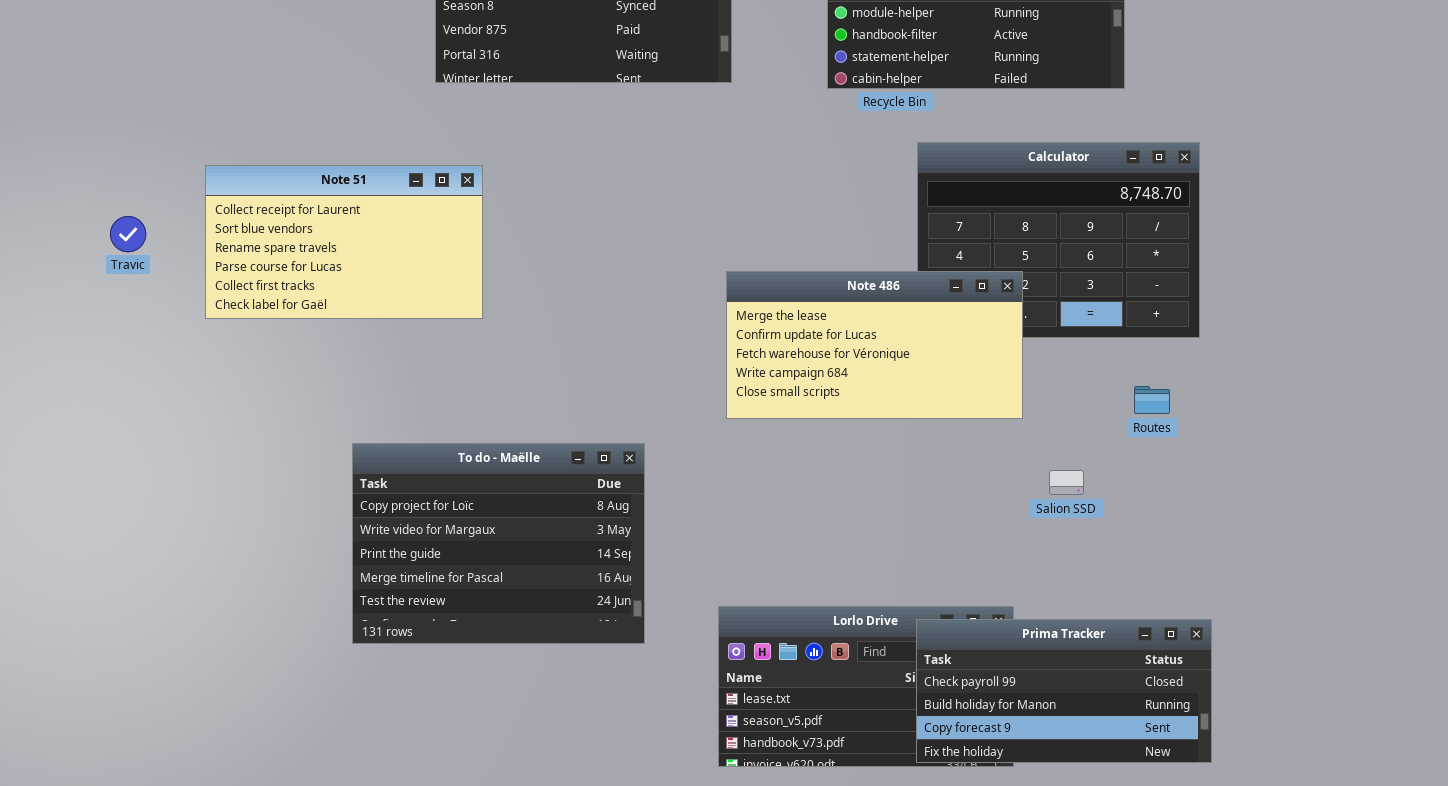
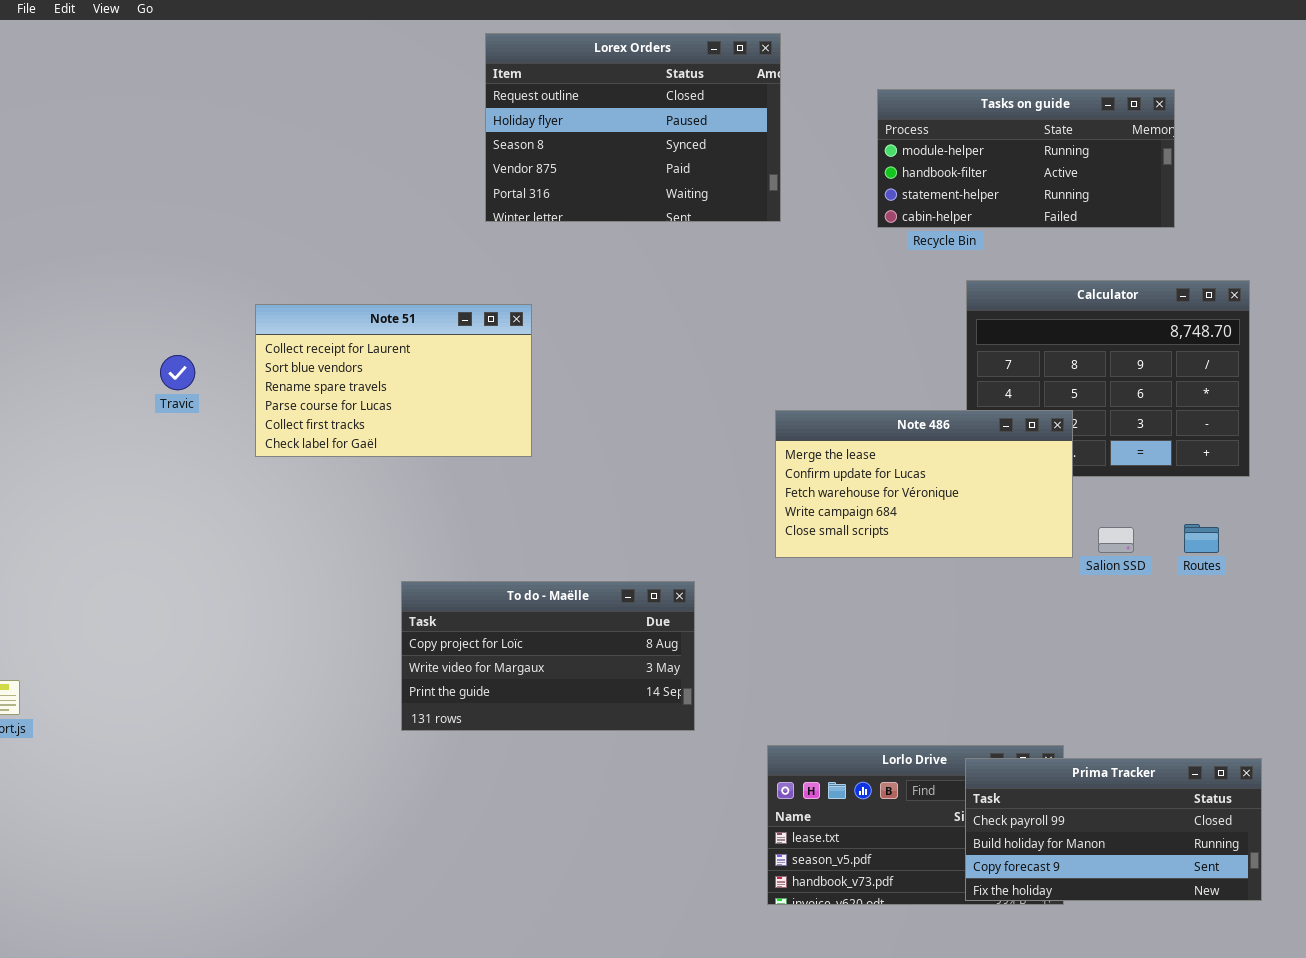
To do - Maëlle: [352,443,645,644] -> [401,581,695,731], resized
Salion SSD: [1049,470,1084,495] -> [1098,527,1134,553], moved

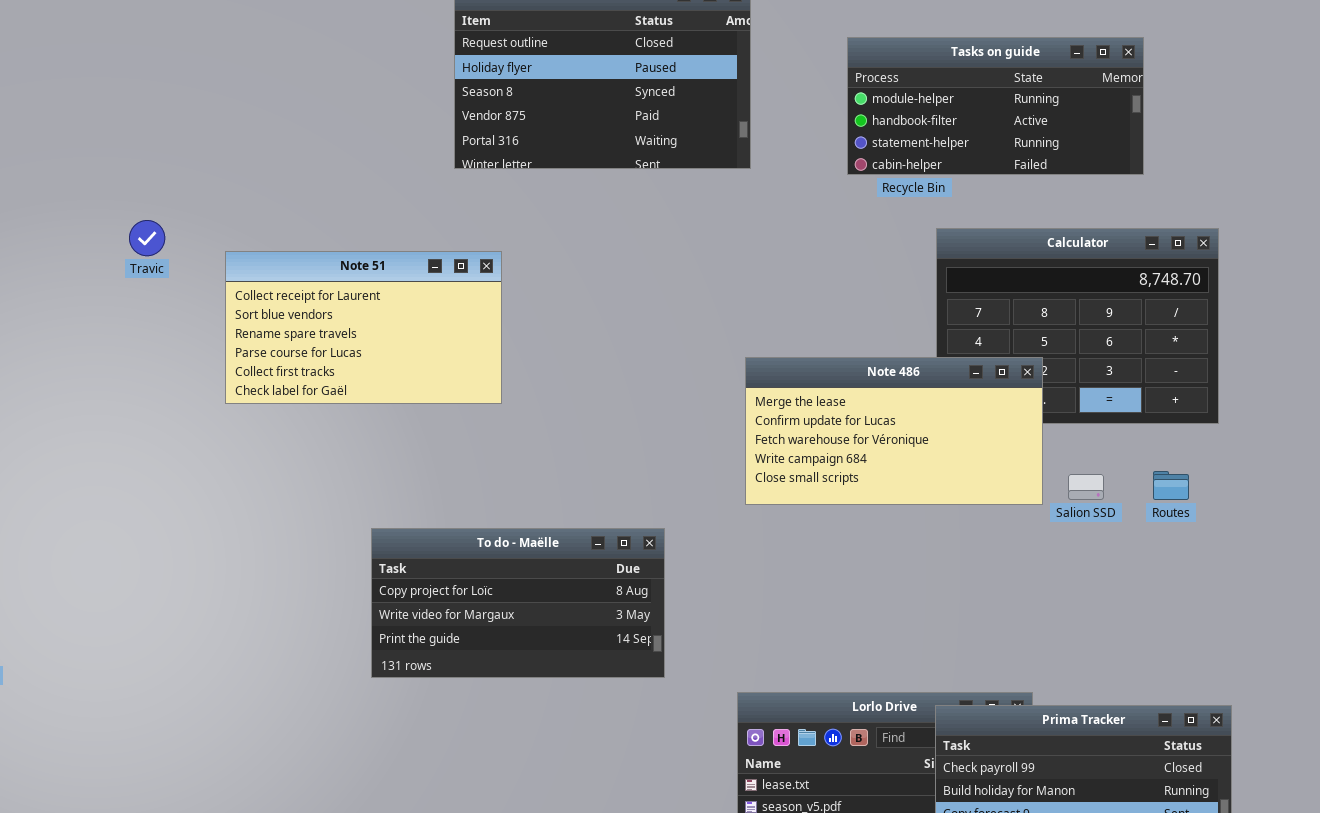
Travic: [160,355,195,390] -> [129,220,165,256], moved

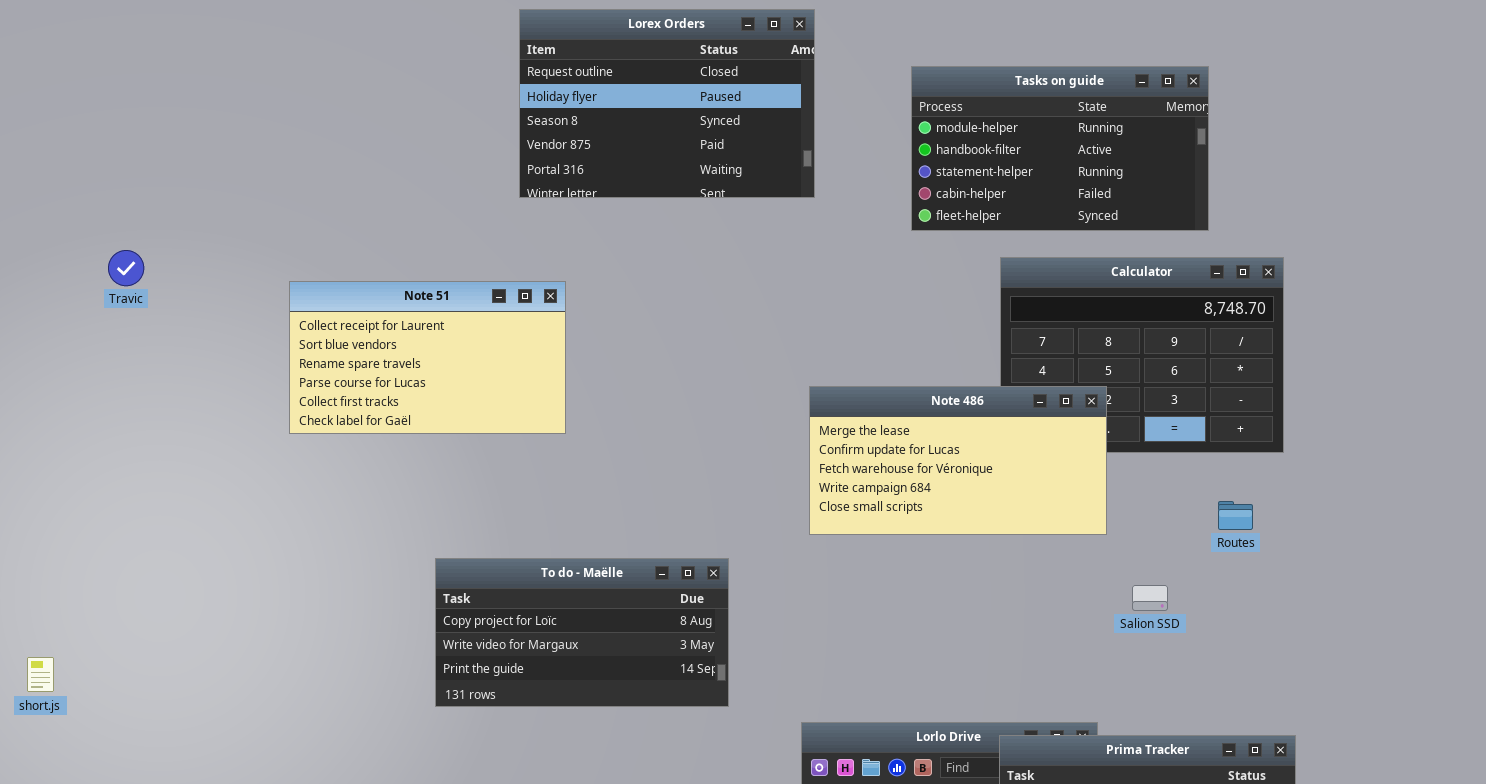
Tasks on guide: [847,37,1144,175] -> [911,66,1209,231], resized
Travic: [129,220,165,256] -> [108,250,144,286], moved
Salion SSD: [1068,474,1104,500] -> [1132,585,1168,611], moved

